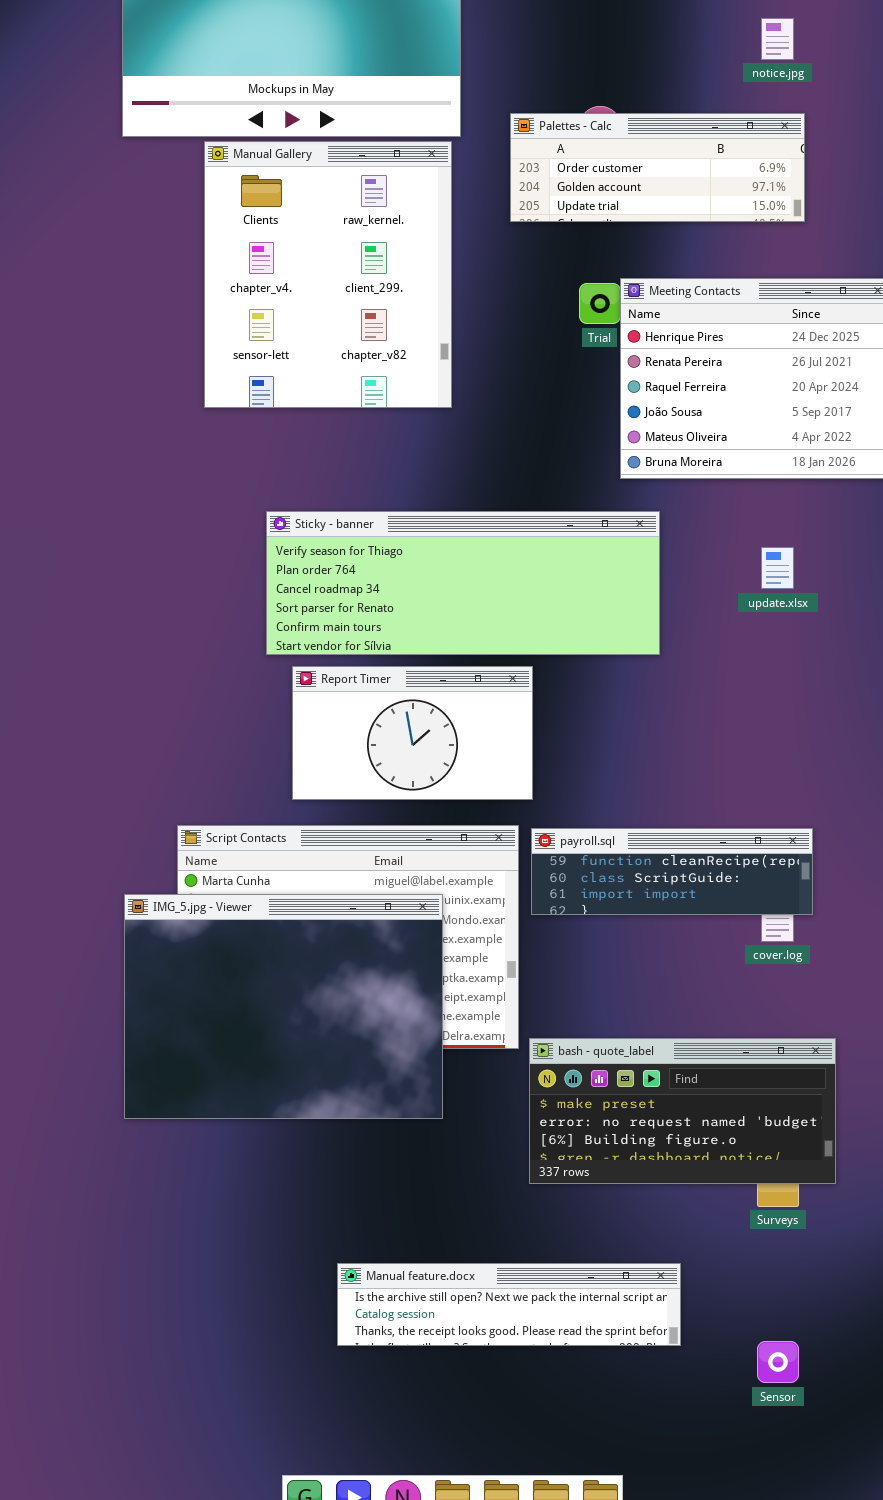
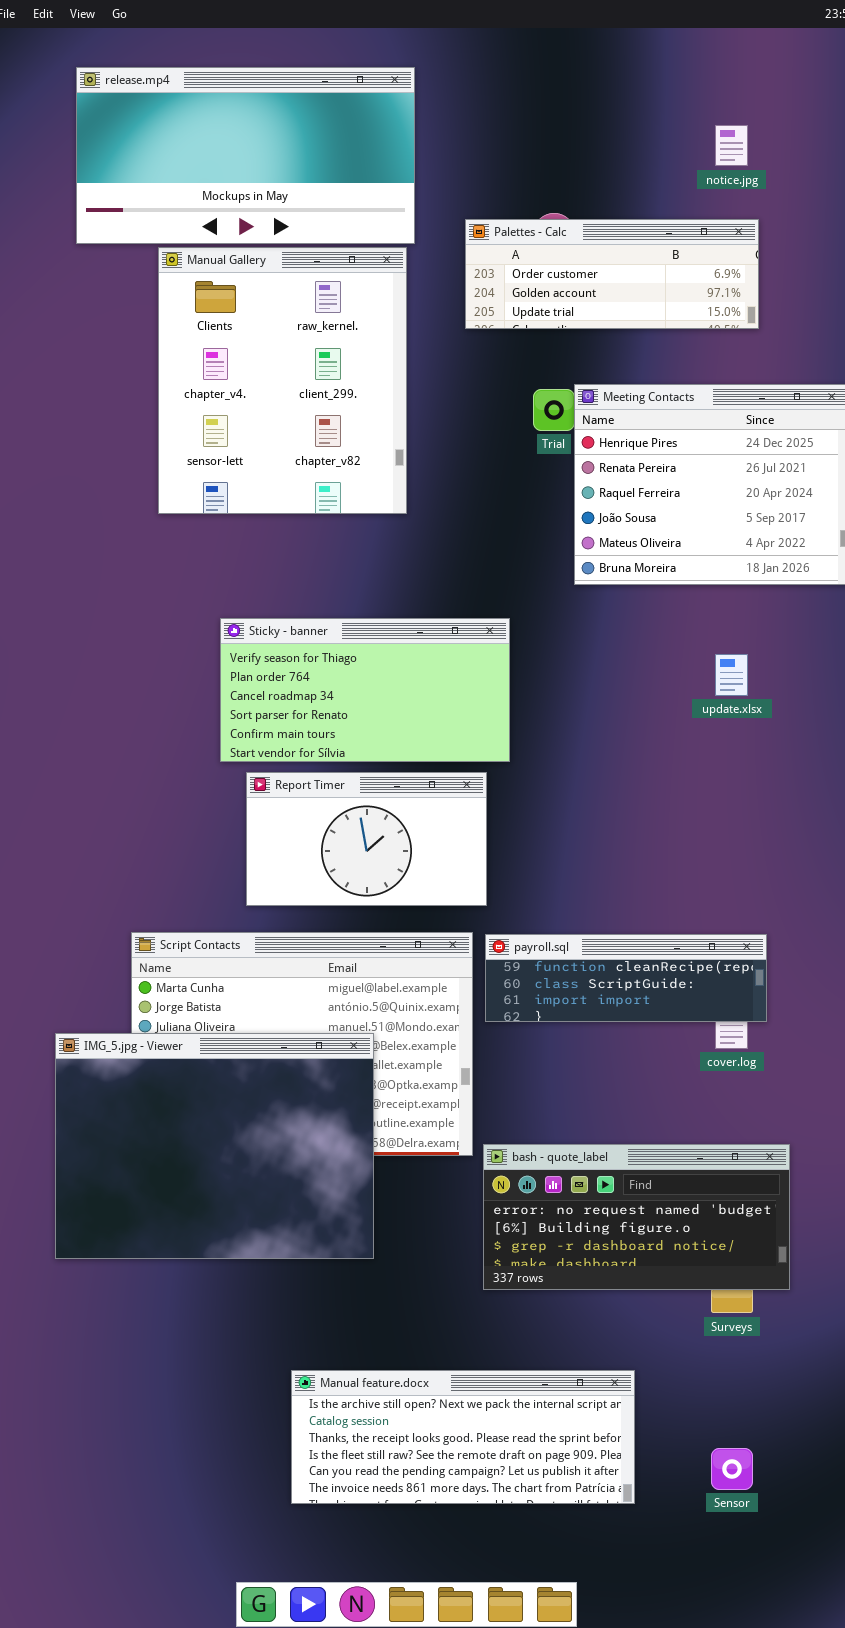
Sticky - banner: [266,511,660,655] -> [220,618,510,762], resized
IMG_5.jpg - Viewer: [124,894,443,1119] -> [55,1033,374,1259], moved
bash - quote_label: [529,1038,836,1184] -> [483,1144,790,1290], scrolled down 1 row
Manual feature.docx: [337,1263,681,1346] -> [291,1370,635,1504], resized

